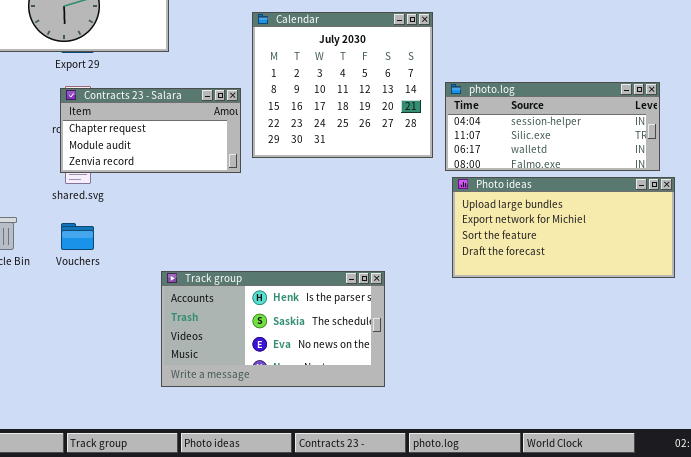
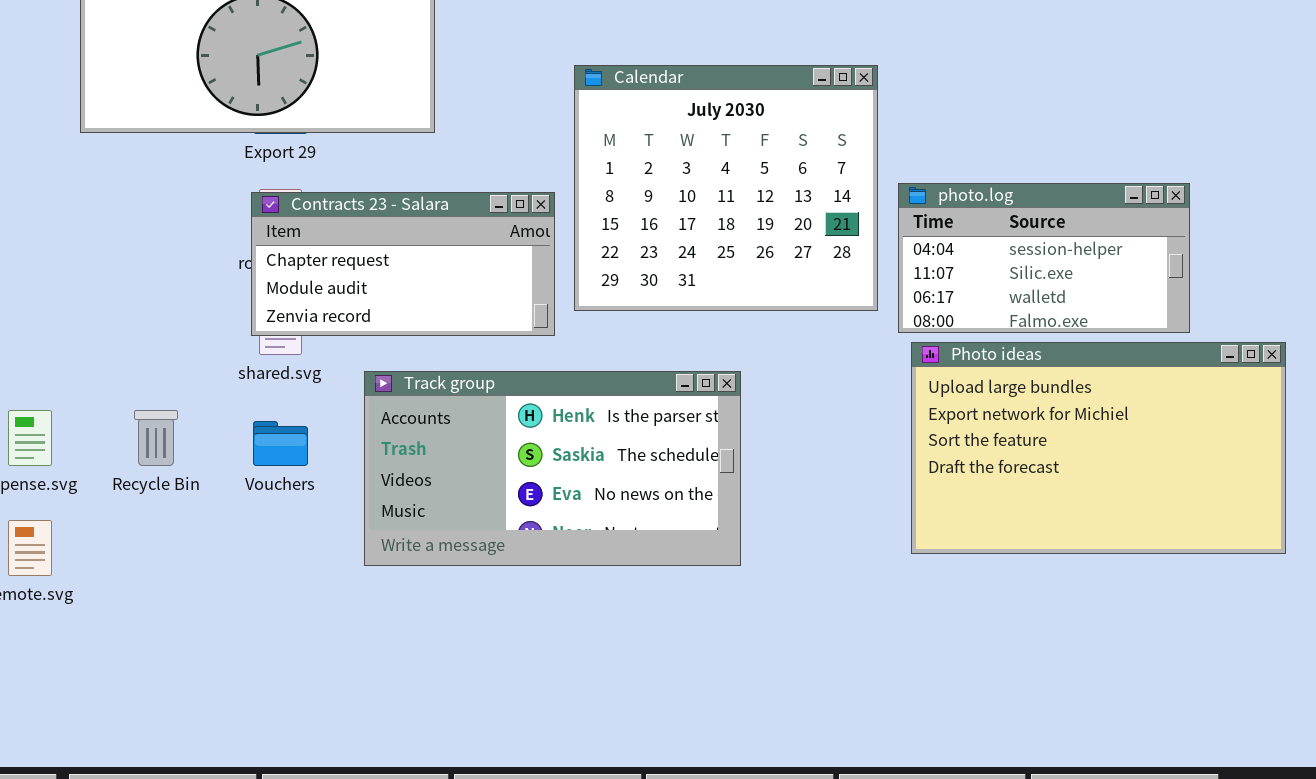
photo.log: [445,82,660,171] -> [898,183,1190,333], resized
Photo ideas: [452,177,675,278] -> [911,342,1286,554], resized
Track group: [161,271,385,387] -> [364,371,741,566], moved

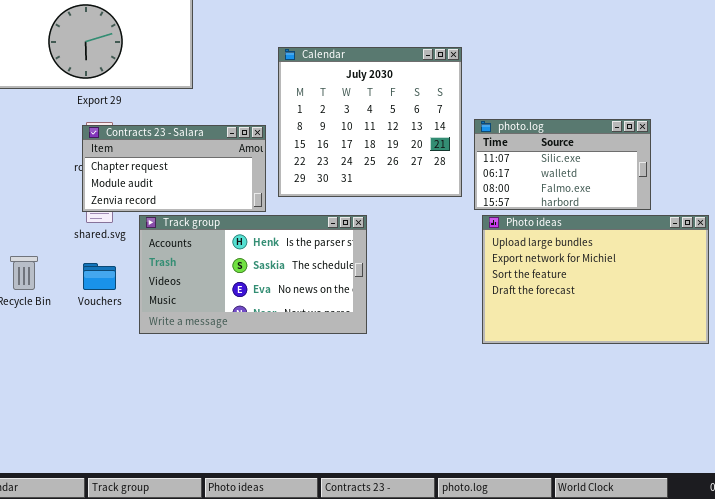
photo.log: [898,183,1190,333] -> [474,119,651,210], scrolled down 1 row
Track group: [364,371,741,566] -> [139,215,367,334], moved

